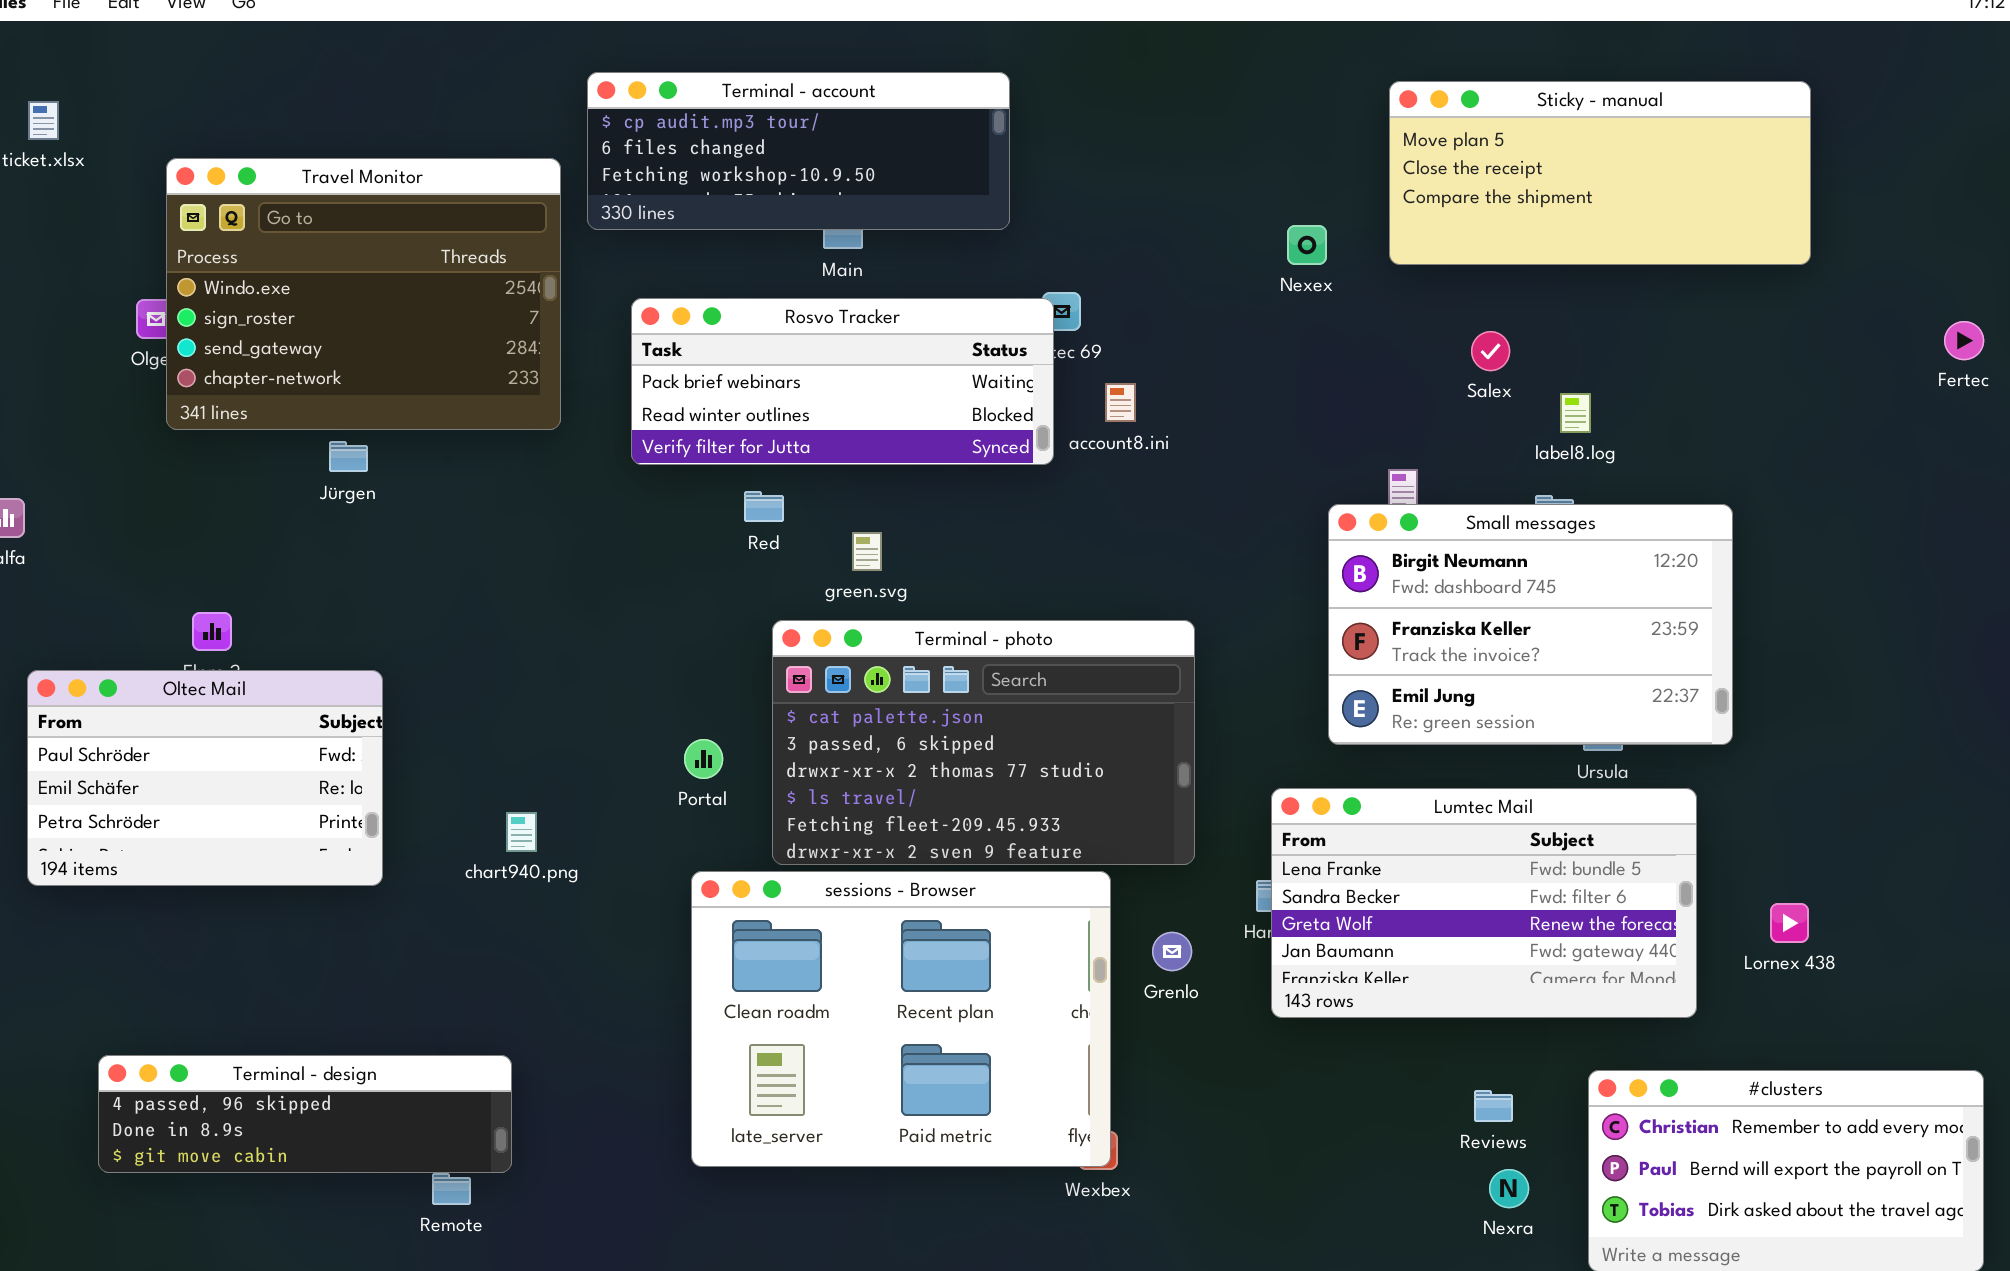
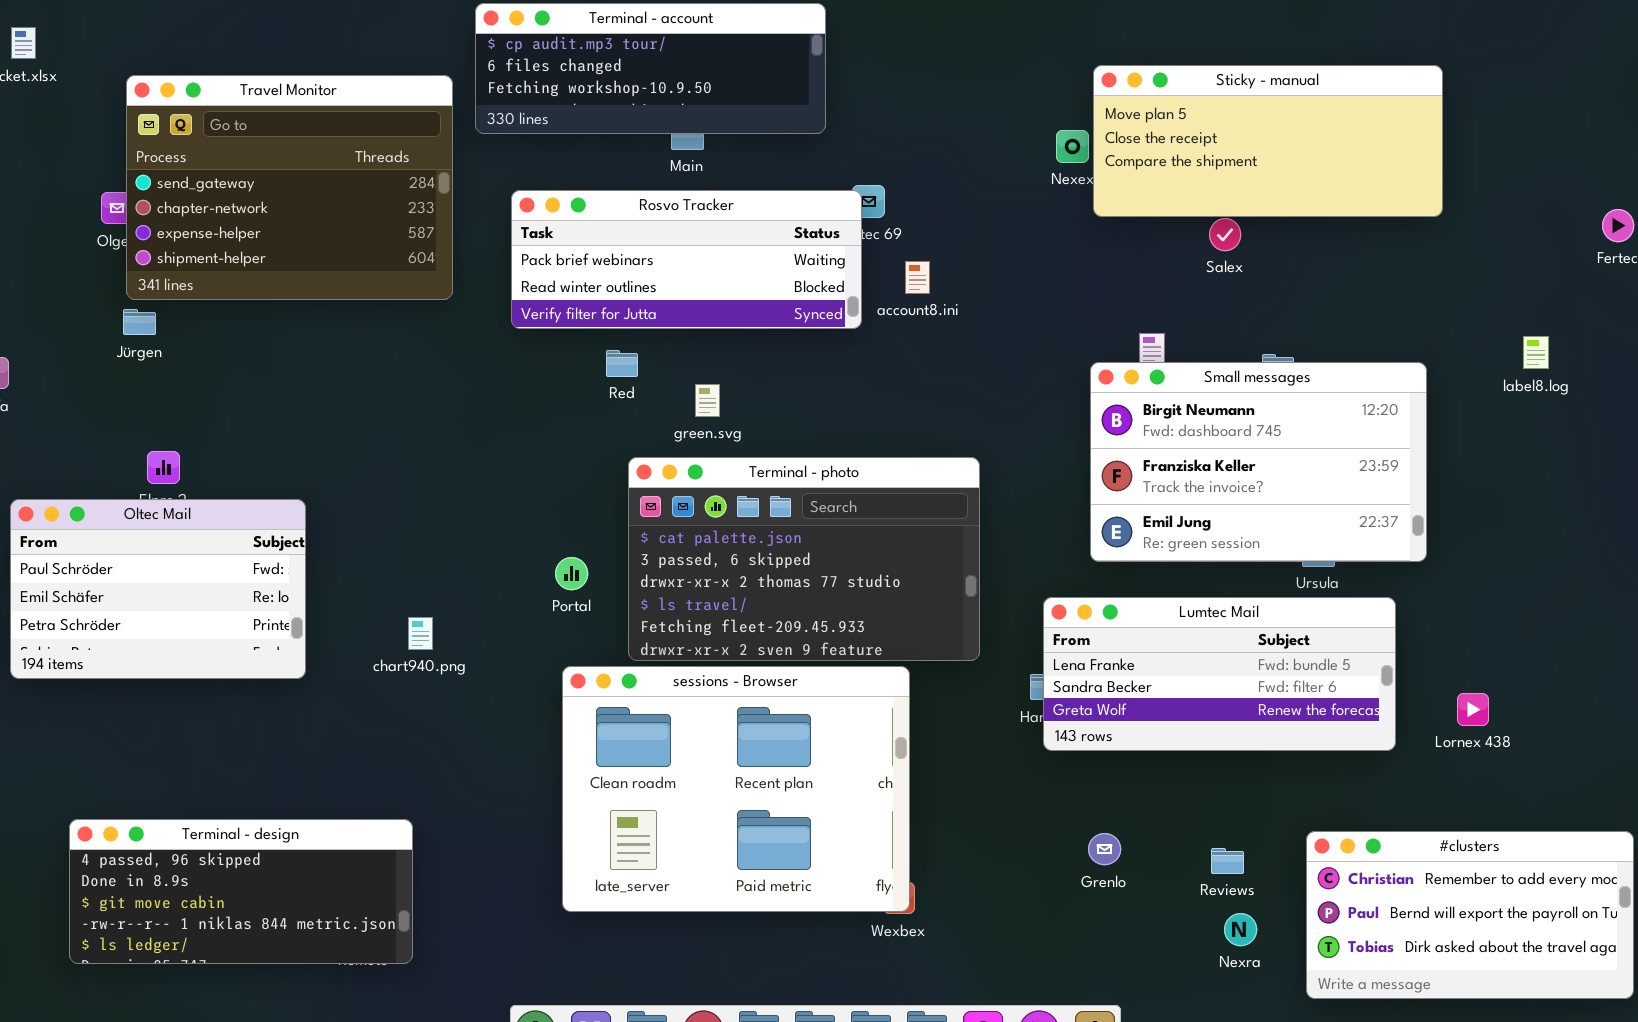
Sticky - manual: [1389,81,1811,265] -> [1093,65,1443,217], moved
Travel Monitor: [166,158,561,430] -> [126,75,453,300], scrolled down 2 rows
label8.log: [1560,393,1591,433] -> [1523,336,1549,369], moved
Jürgen: [329,441,368,472] -> [123,309,156,335], moved
Lumtec Mail: [1271,788,1697,1018] -> [1043,597,1396,751], resized
Grenlo: [1152,932,1192,971] -> [1088,833,1121,865], moved
Terminal - design: [98,1055,512,1173] -> [69,819,413,964], resized

